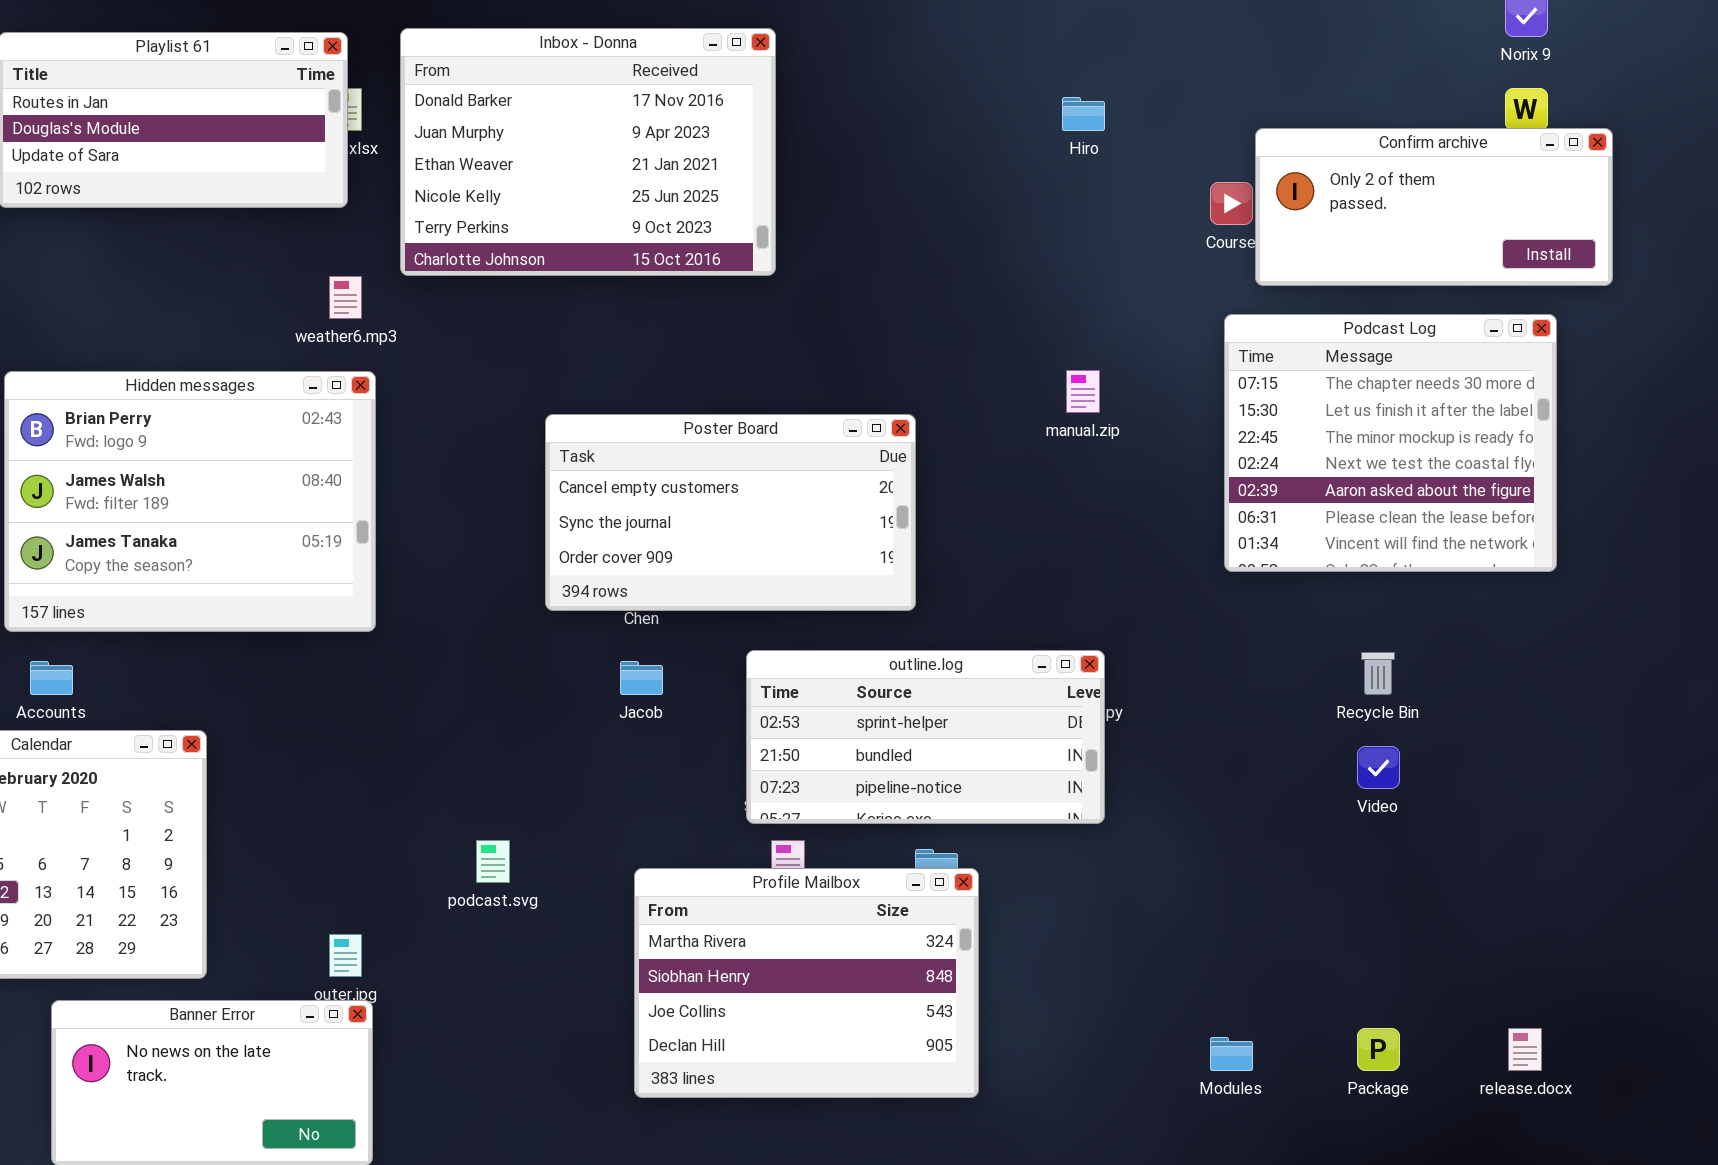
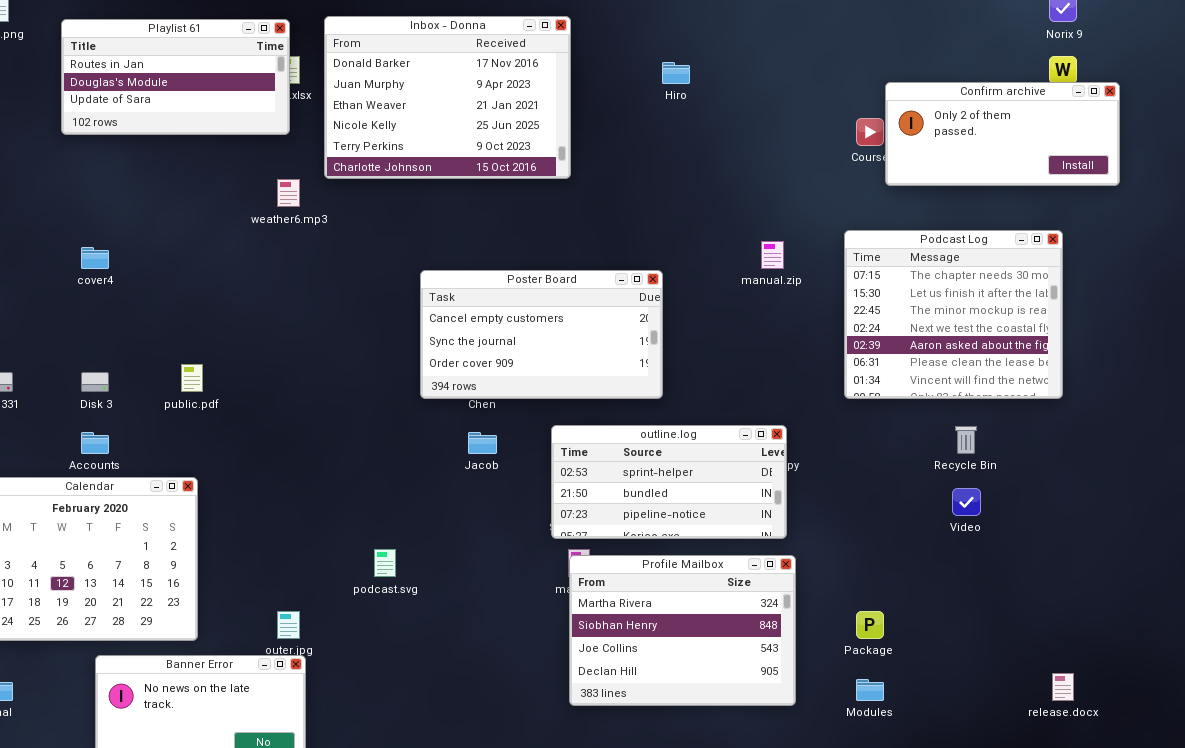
Hiro: [1062,97,1105,131] -> [662,62,690,84], moved
Podcast Log: [1224,314,1557,572] -> [844,230,1063,399], moved
Hidden messages: [4,371,376,632] -> none, closed
Profile Mailbox: [634,868,979,1098] -> [569,555,796,706], moved
Package: [1357,1028,1400,1071] -> [856,611,884,639], moved

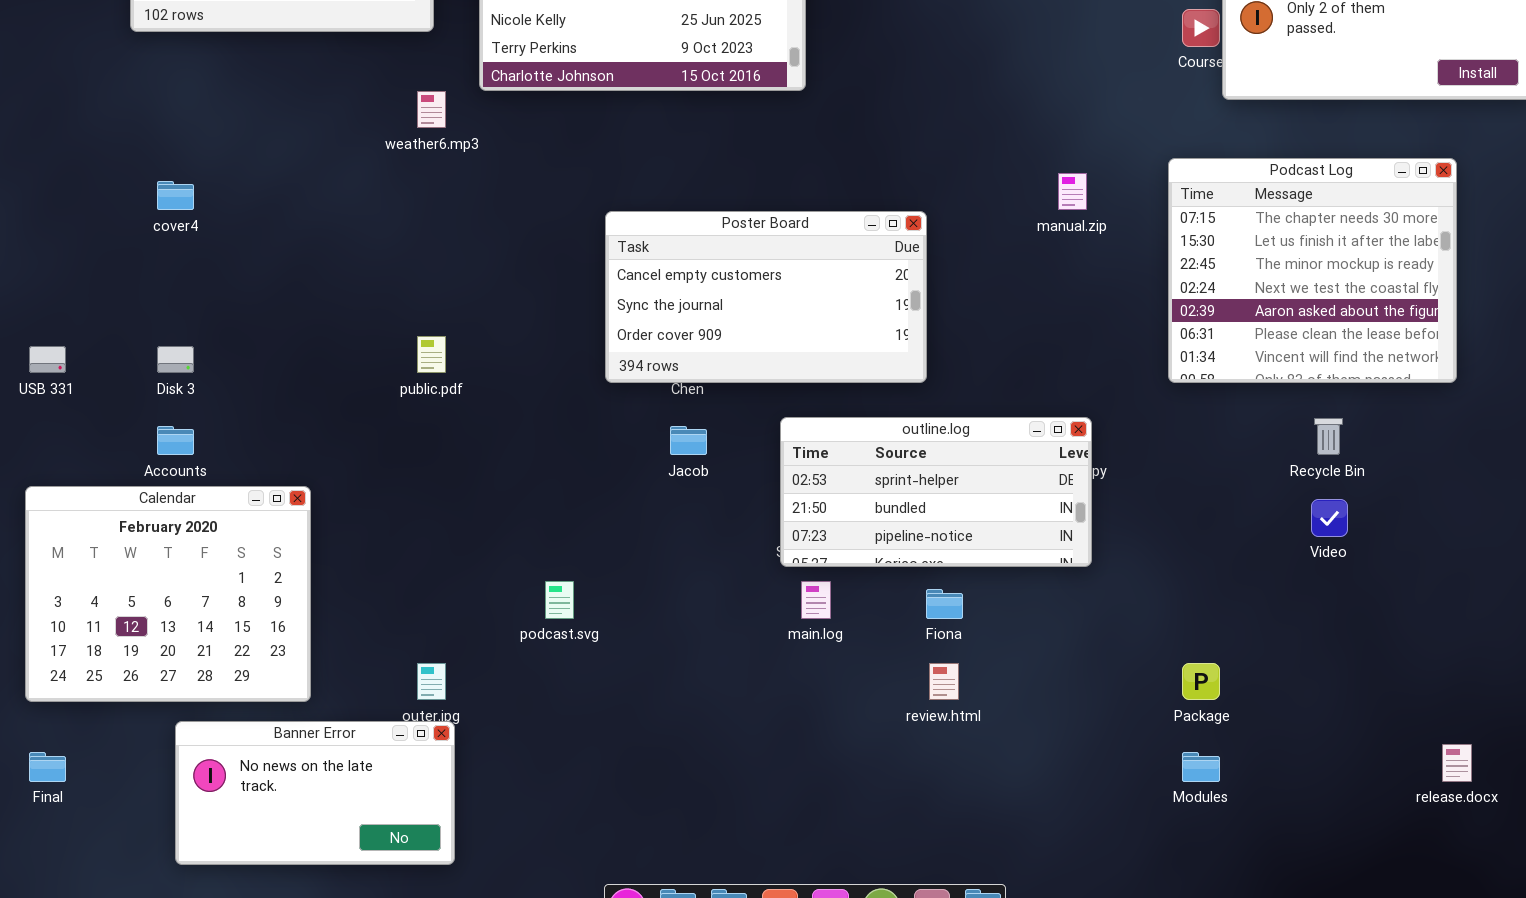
public.pdf: [181,364,203,392] -> [417,336,446,373], moved
Profile Mailbox: [569,555,796,706] -> none, closed

